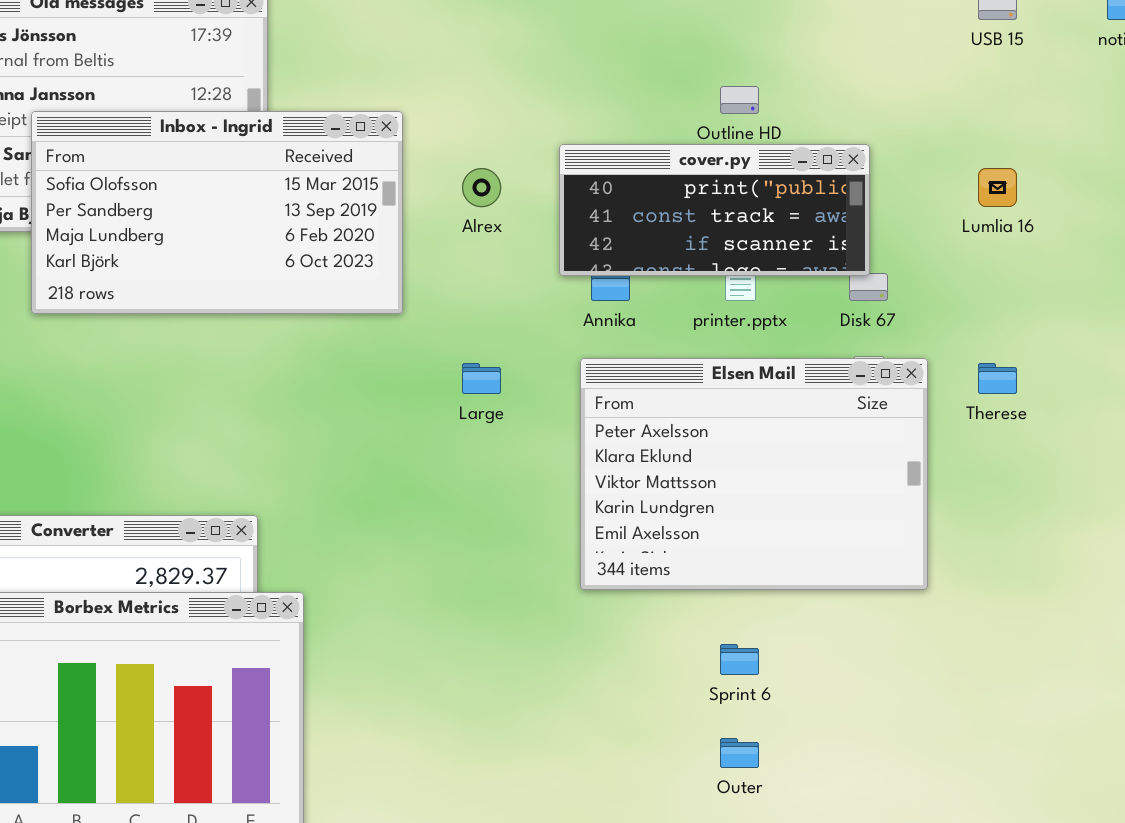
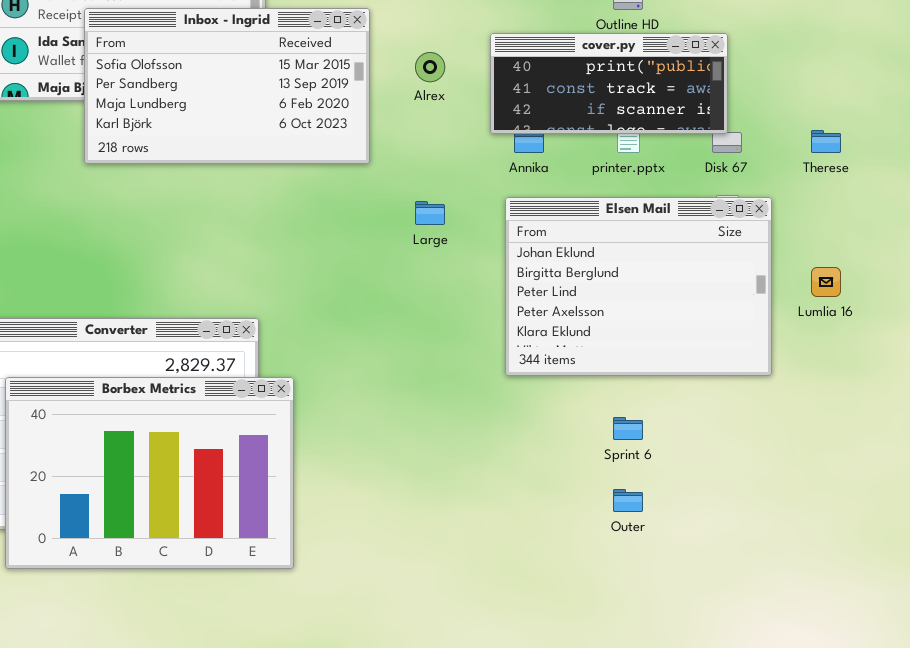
Lumlia 16: [978,168,1017,207] -> [811,267,841,297], moved
Elsen Mail: [580,358,928,590] -> [505,197,772,376], scrolled up 3 rows
Therese: [978,363,1017,394] -> [811,130,841,153], moved

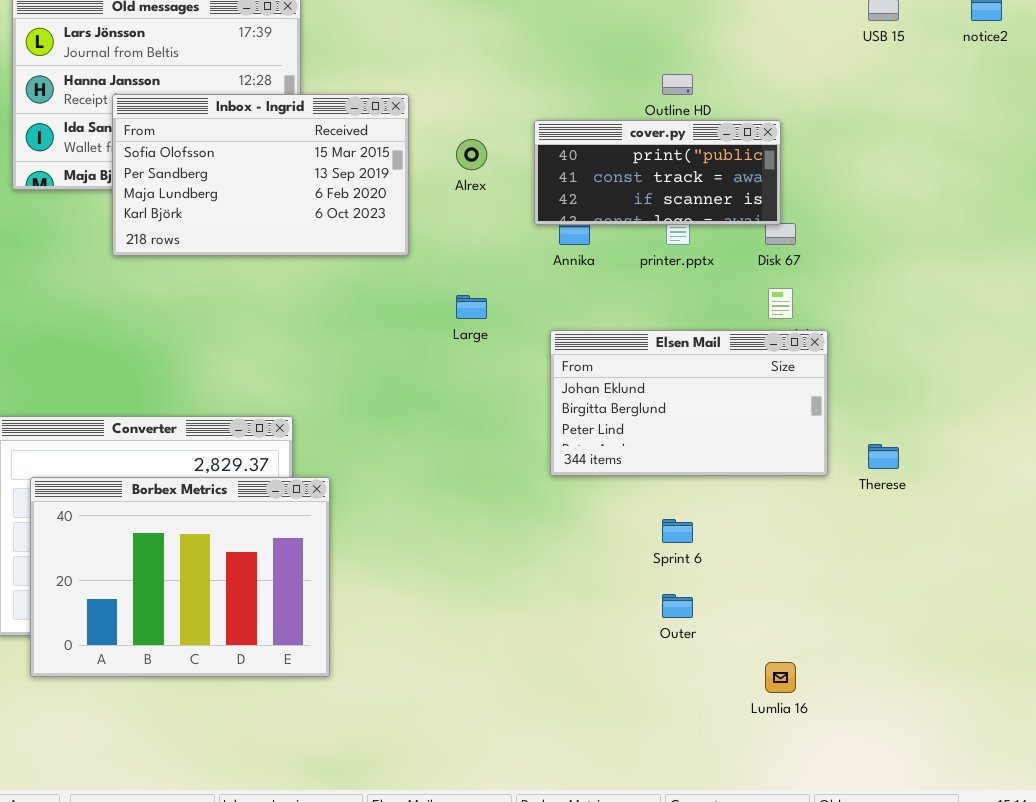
Therese: [811,130,841,153] -> [868,444,899,469], moved
Elsen Mail: [505,197,772,376] -> [550,330,828,476], resized
Lumlia 16: [811,267,841,297] -> [765,662,796,693], moved

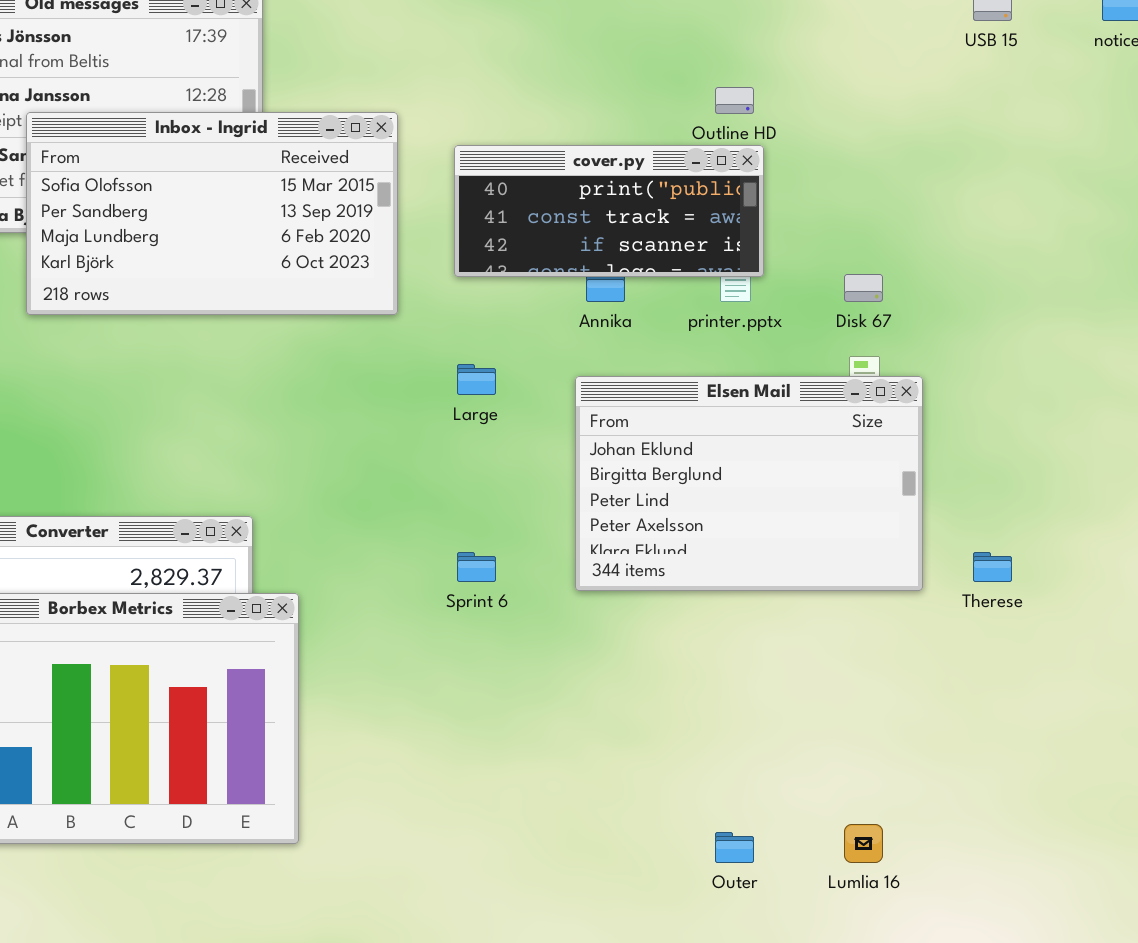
cover.py: [534,120,781,225] -> [454,145,764,277], moved
Elsen Mail: [550,330,828,476] -> [575,376,923,591], resized
Sprint 6: [662,519,693,543] -> [457,552,496,582], moved
Outer: [662,594,693,618] -> [715,832,754,863], moved

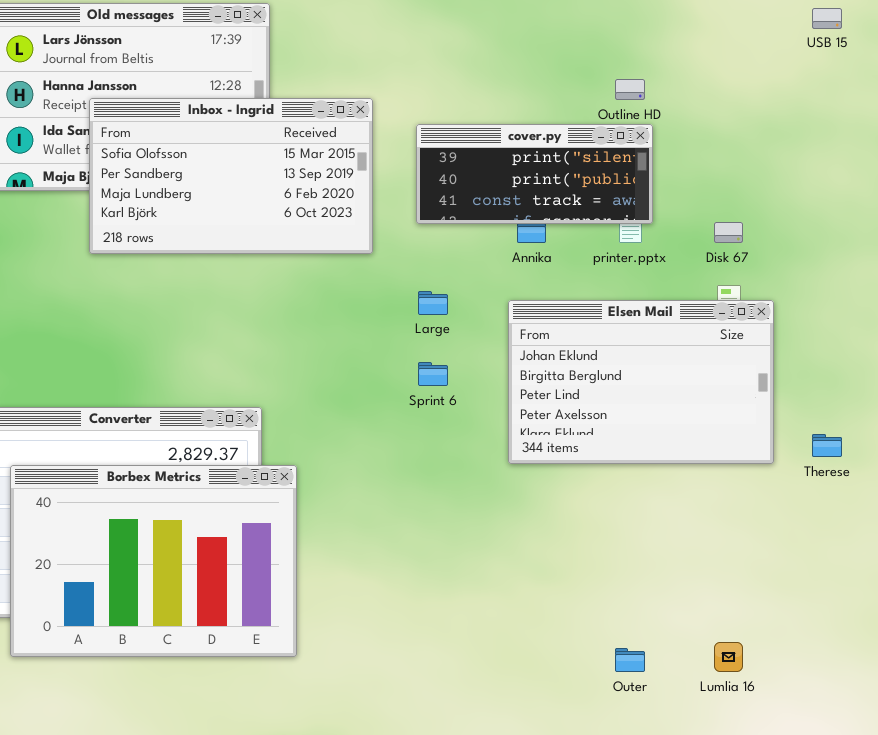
cover.py: [454,145,764,277] -> [416,124,653,224], scrolled up 1 row
Sprint 6: [457,552,496,582] -> [418,362,448,386], moved

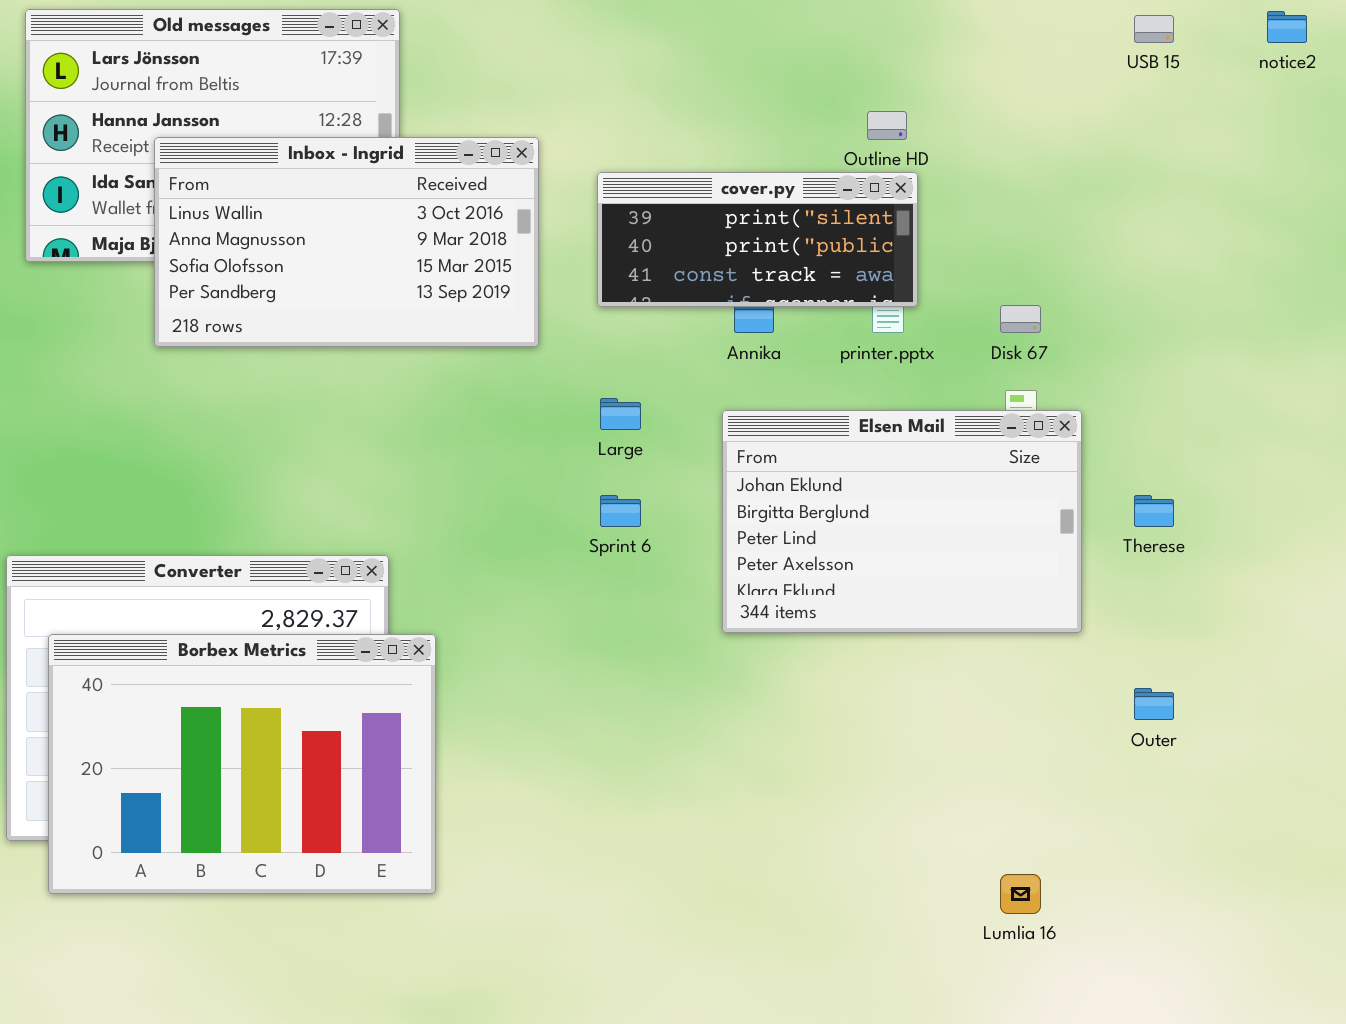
Inbox - Ingrid: [89,98,373,254] -> [154,137,539,347], scrolled up 2 rows
Therese: [812,434,842,457] -> [1134,495,1174,527], moved
Outer: [615,648,645,672] -> [1134,688,1174,720], moved

